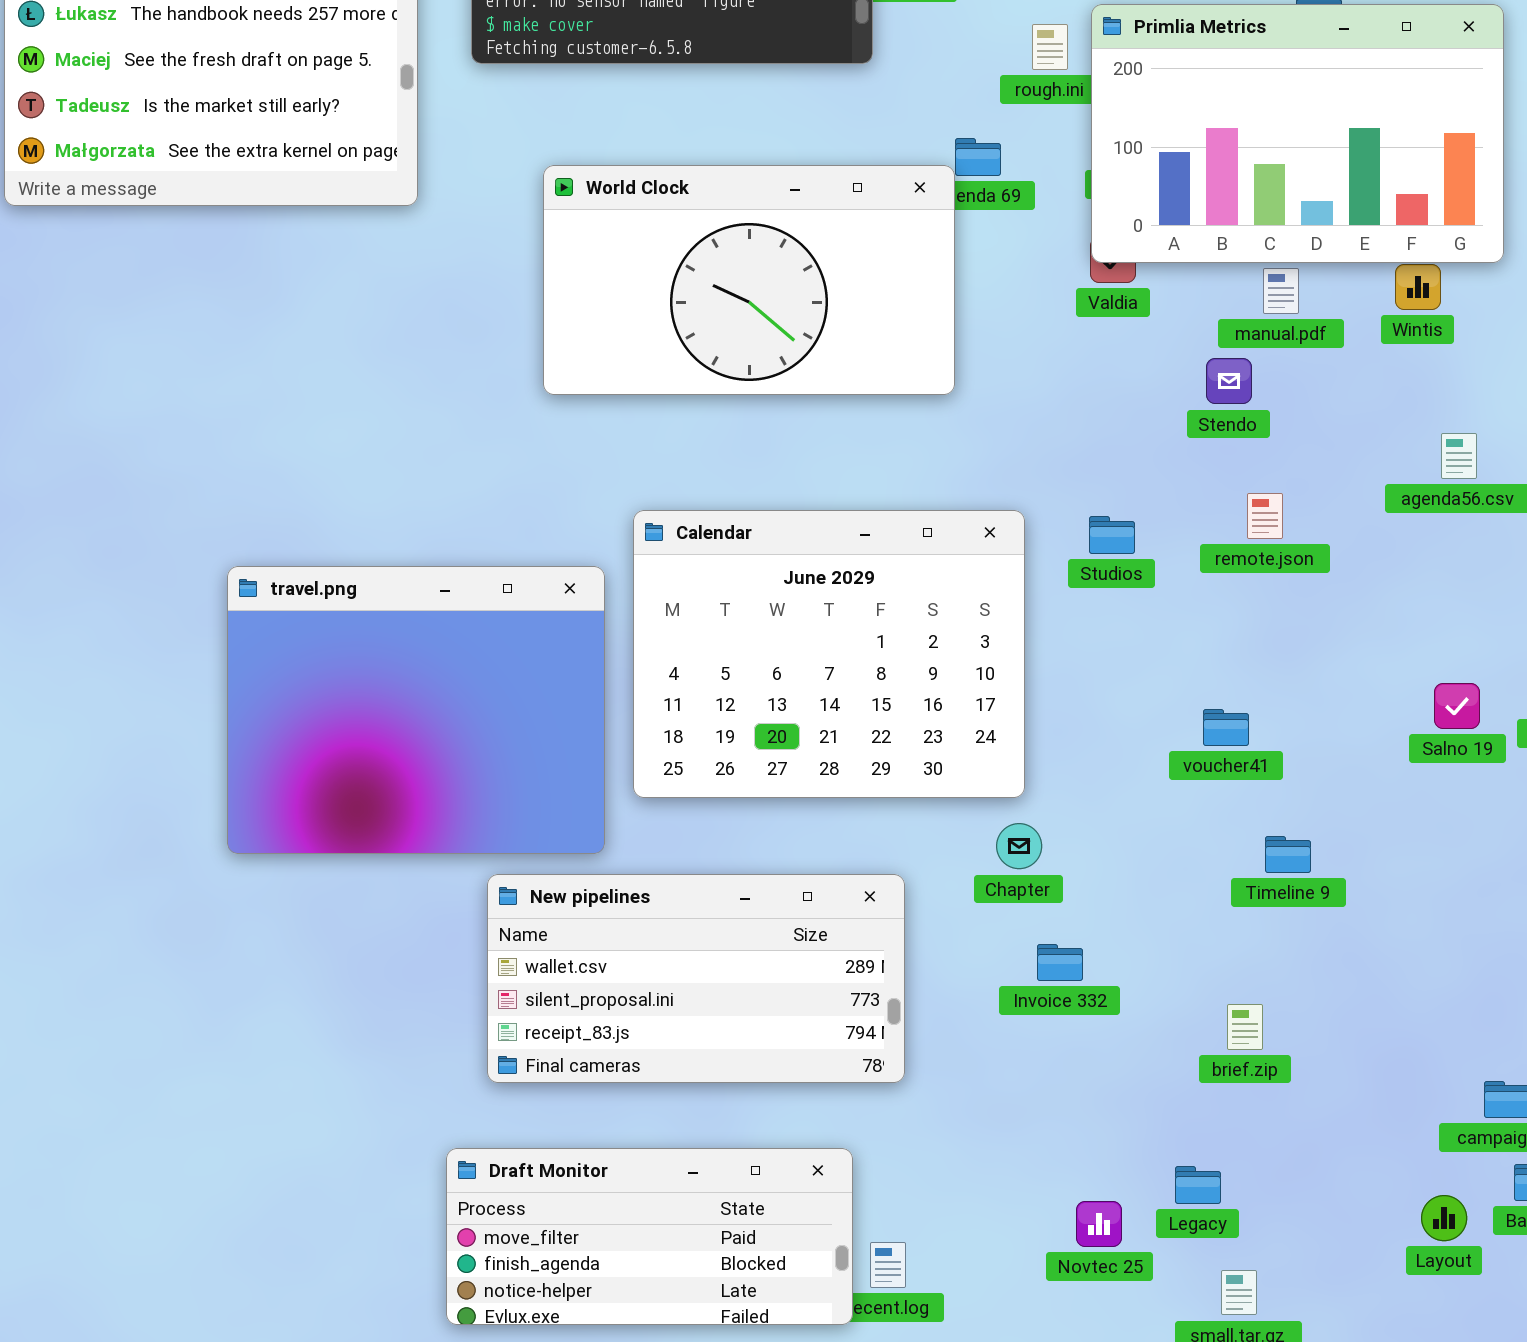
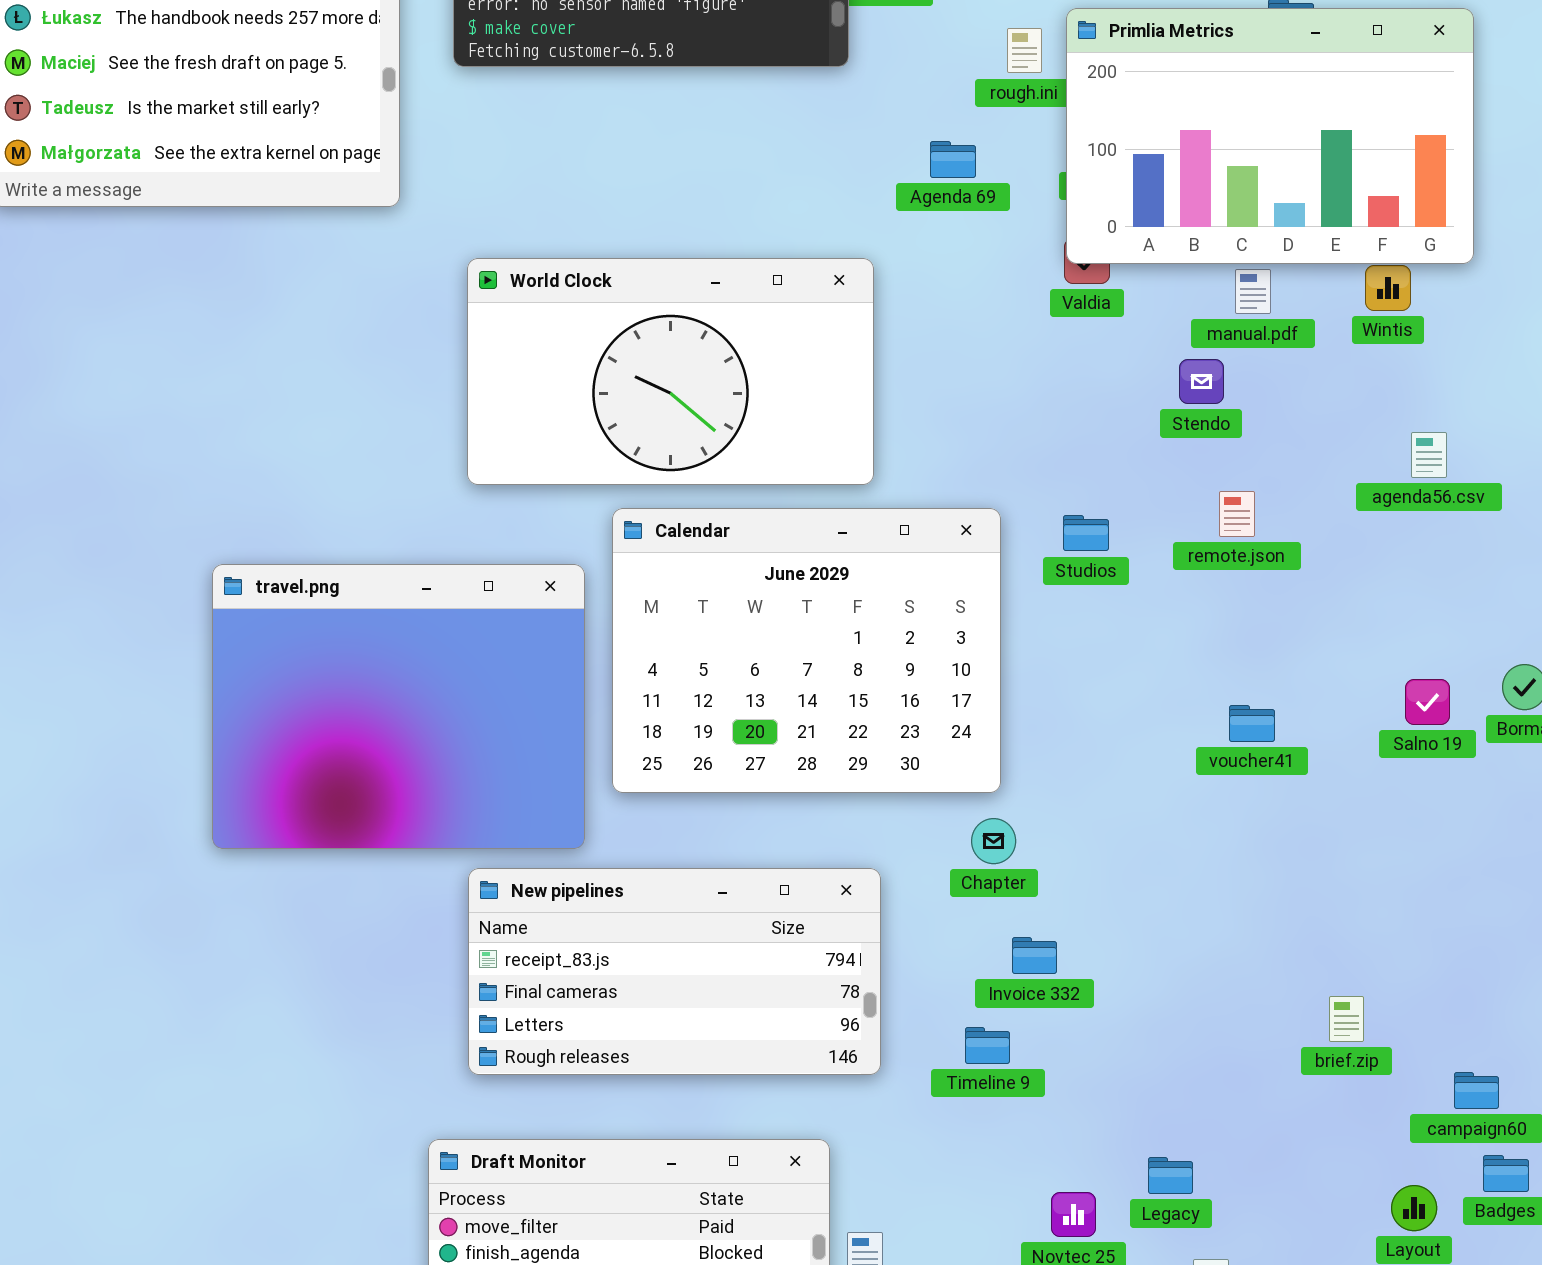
World Clock: [543,165,955,395] -> [467,258,874,485], moved
voucher41: [1203,709,1249,746] -> [1229,705,1275,742], moved
Timeline 9: [1265,836,1311,873] -> [965,1027,1010,1064], moved
New pipelines: [487,874,905,1083] -> [468,868,881,1075], scrolled down 2 rows
brief.zip: [1227,1004,1263,1050] -> [1329,996,1364,1042], moved

